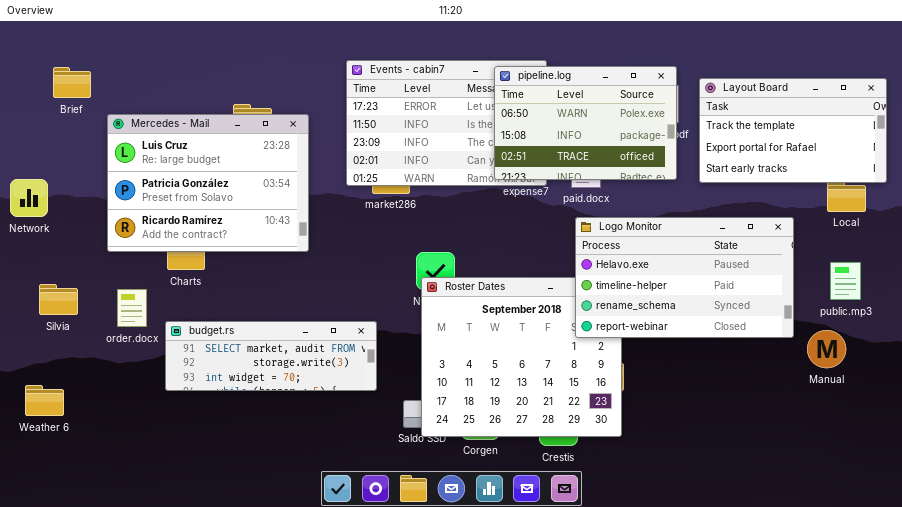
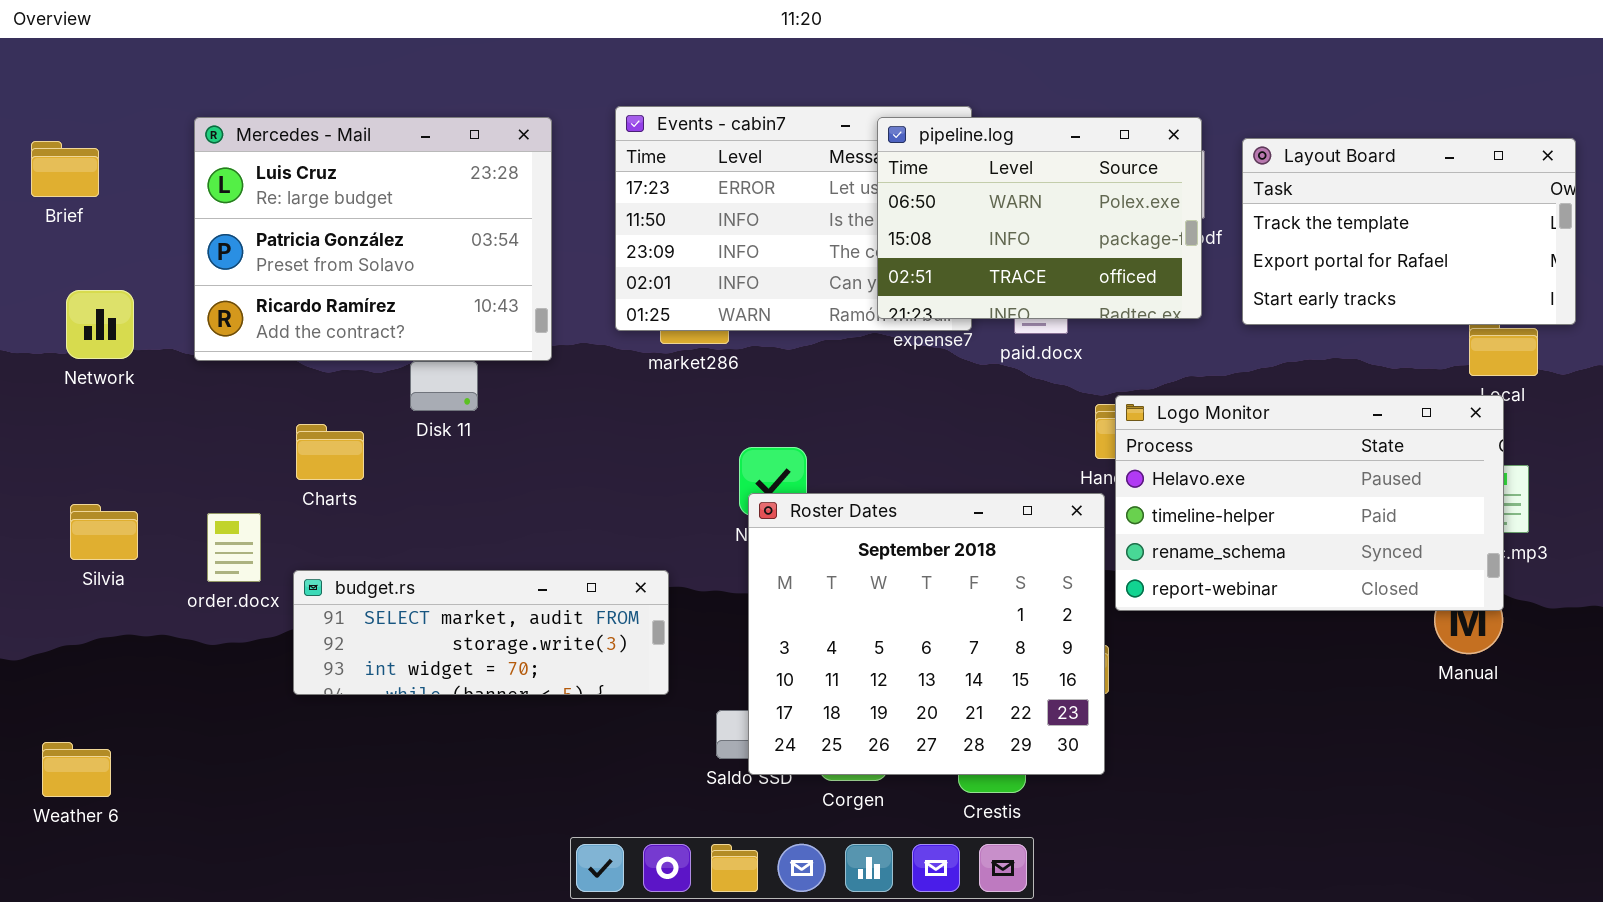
Brief: [53,67,91,98] -> [31,141,99,197], moved
Mercedes - Mail: [107,114,309,252] -> [194,117,552,361], moved
Network: [10,179,48,217] -> [66,290,134,359], moved
Logo Monitor: [575,217,794,338] -> [1115,395,1504,611], moved
Weather 6: [25,385,64,416] -> [42,742,111,797], moved

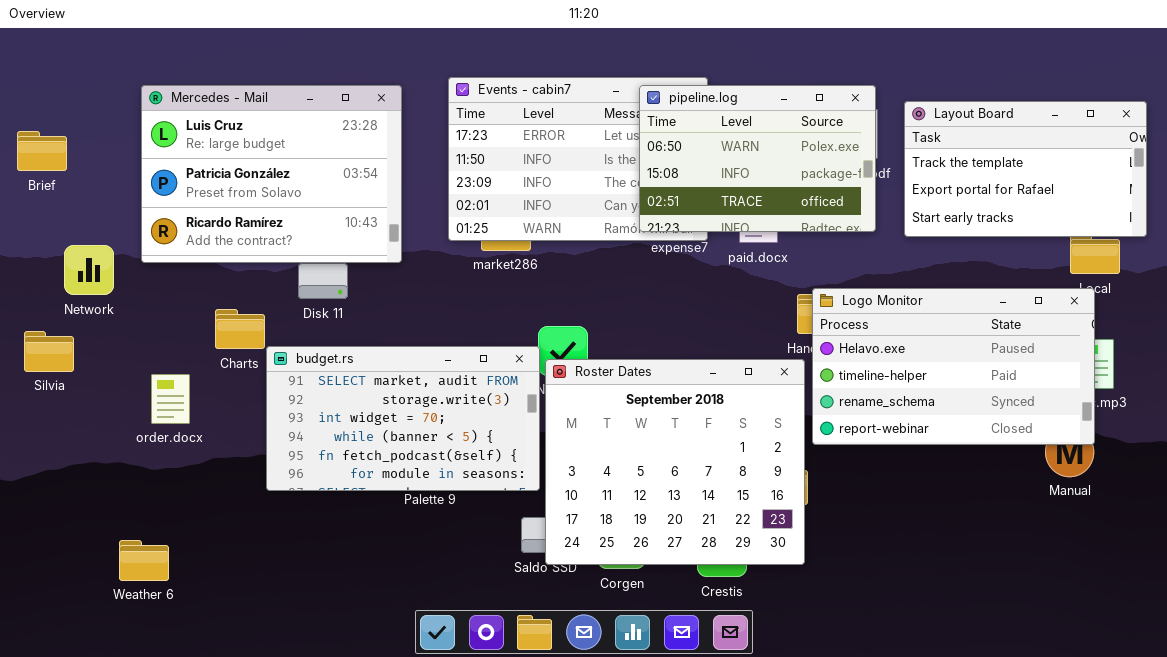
Brief: [31,141,99,197] -> [17,131,67,171], moved
Network: [66,290,134,359] -> [64,245,114,295], moved
Silvia: [70,504,138,560] -> [24,331,74,372], moved
budget.rs: [293,570,669,695] -> [266,346,540,491], moved, resized
Weather 6: [42,742,111,797] -> [119,540,169,581], moved

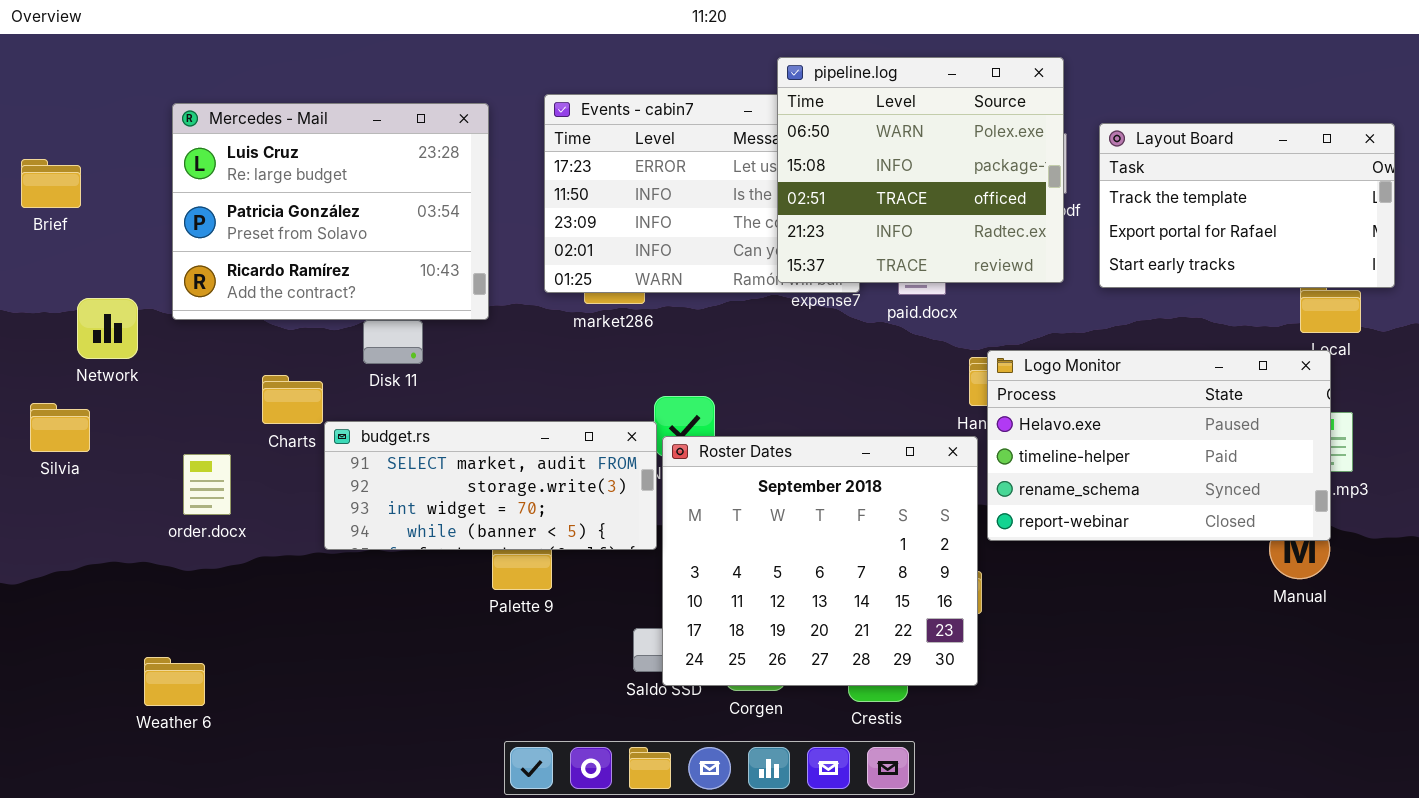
pipeline.log: [639,85,876,232] -> [777,57,1064,283], resized
budget.rs: [266,346,540,491] -> [324,421,657,550], resized

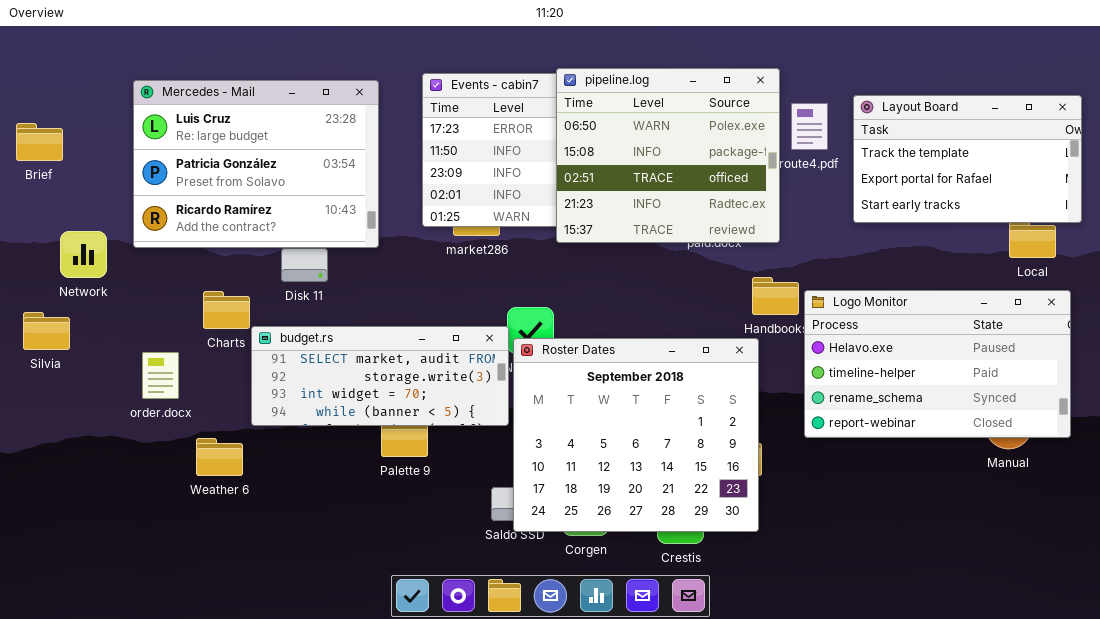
pipeline.log: [777,57,1064,283] -> [556,68,780,243], moved
Logo Monitor: [987,350,1331,541] -> [804,290,1071,438], moved
Weather 6: [144,657,205,706] -> [196,438,243,476], moved

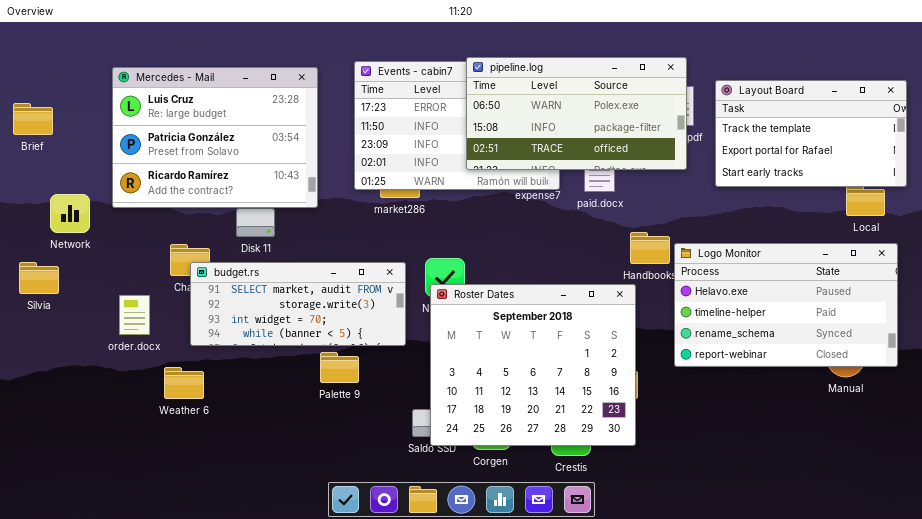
pipeline.log: [556,68,780,243] -> [466,57,687,170], resized
budget.rs: [251,326,509,426] -> [190,262,406,346], moved

